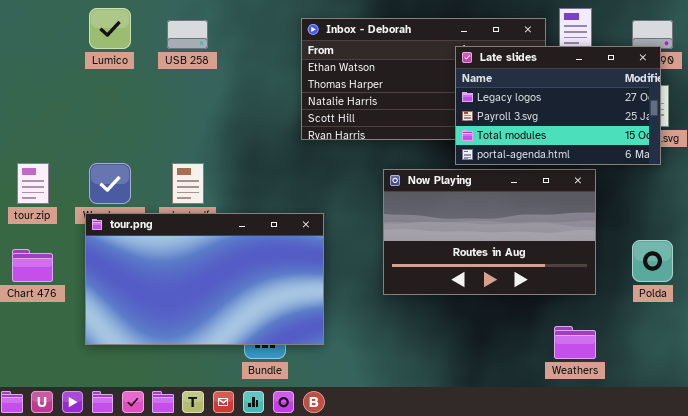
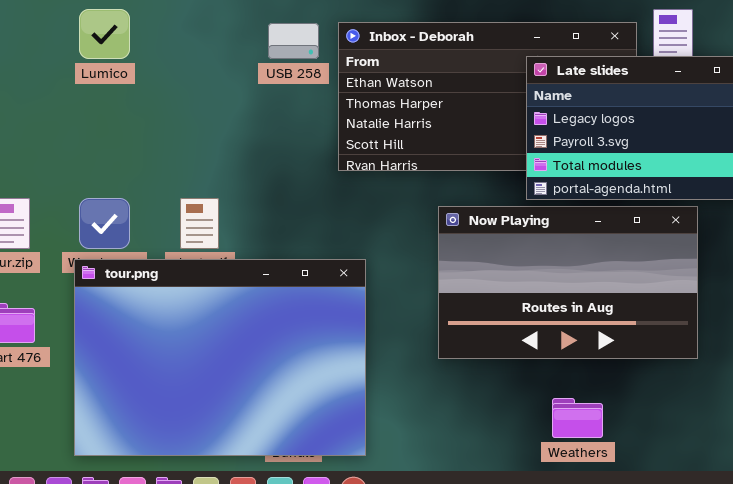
USB 258: [167,20,208,49] -> [268,23,319,59], moved
tour.png: [85,213,324,345] -> [74,259,366,456], resized
Weathers: [554,326,596,359] -> [552,398,603,438], moved

